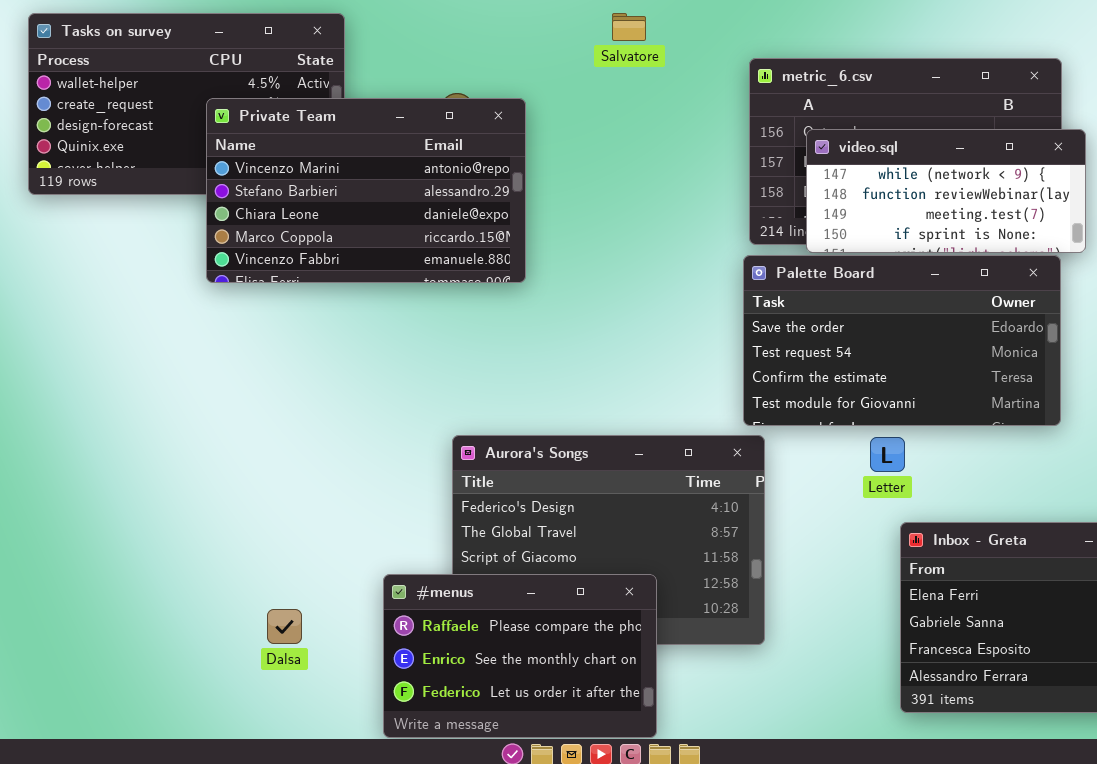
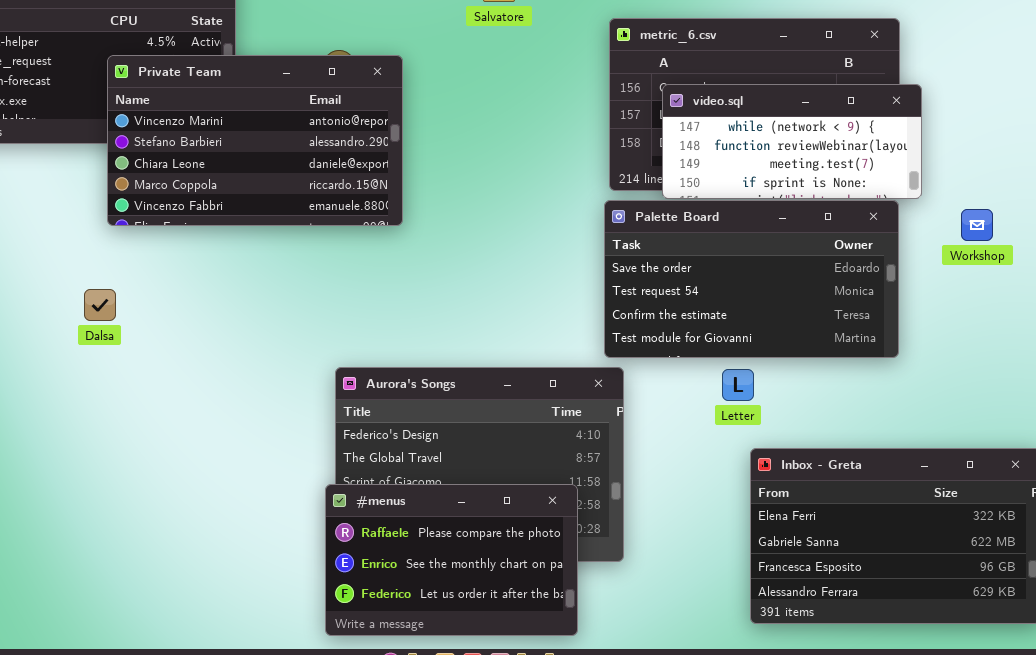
#menus: [383,574,657,738] -> [325,484,578,636], moved
Dalsa: [267,609,302,644] -> [84,289,116,321], moved

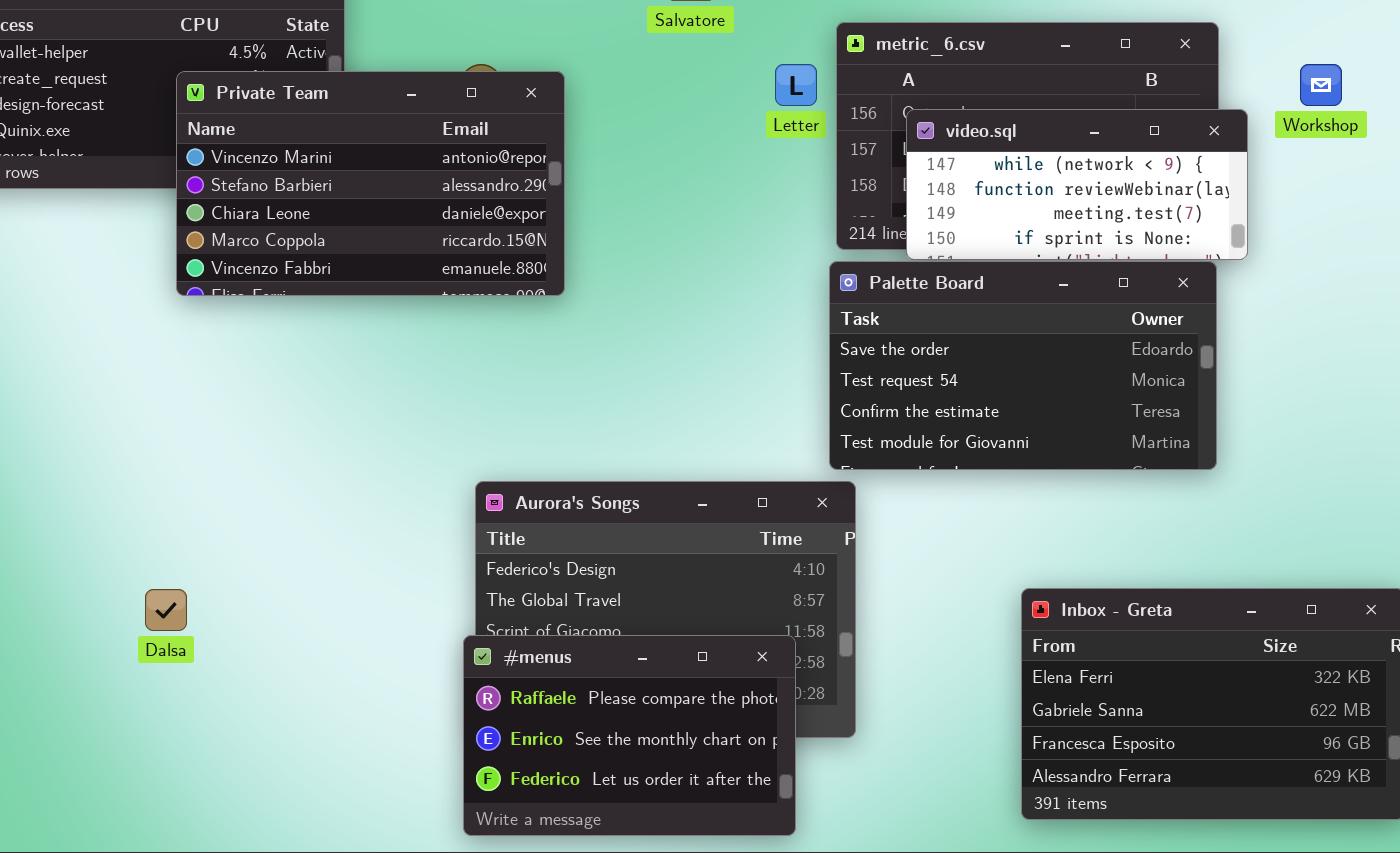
Workshop: [961,209,993,241] -> [1300,64,1342,106], moved
Dalsa: [84,289,116,321] -> [145,589,187,631], moved
Letter: [722,369,754,401] -> [775,64,817,106], moved

